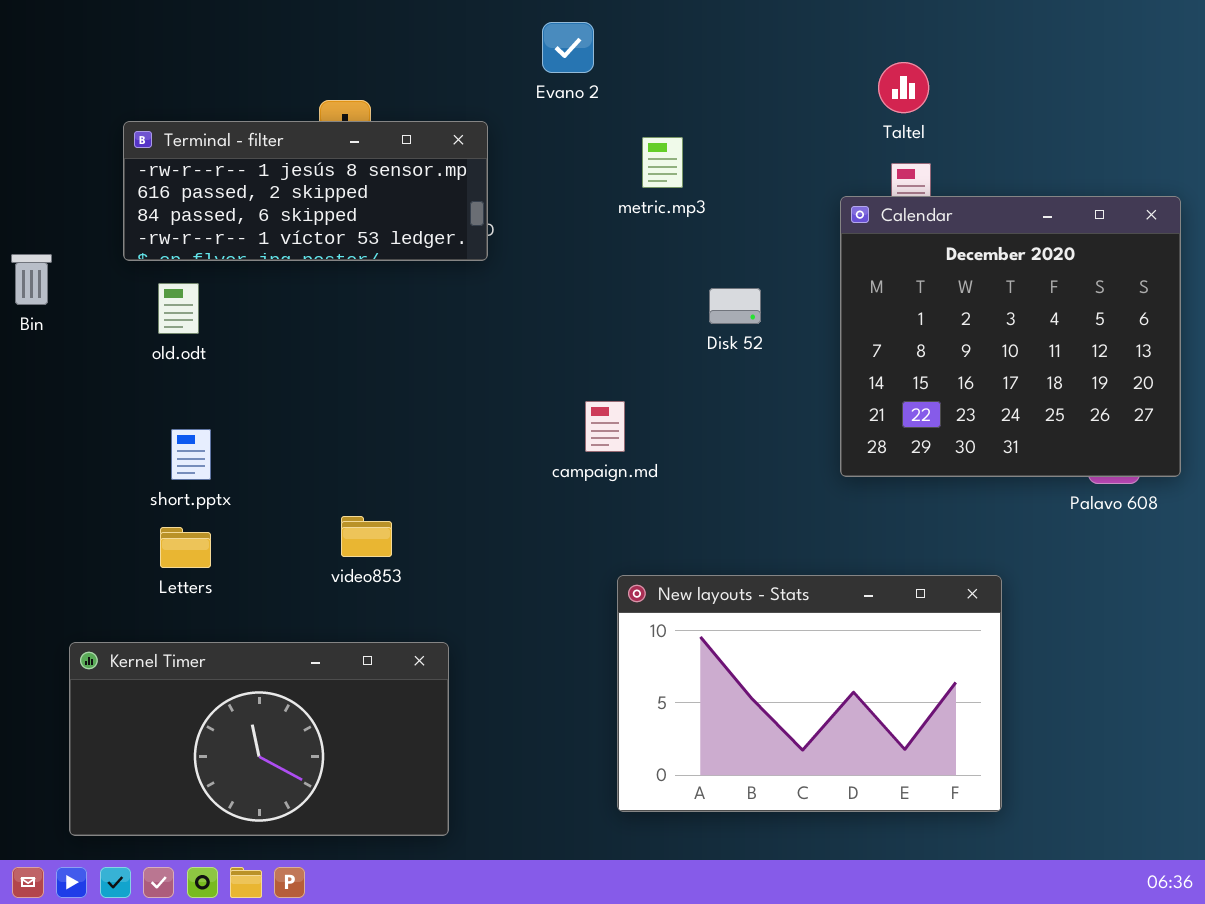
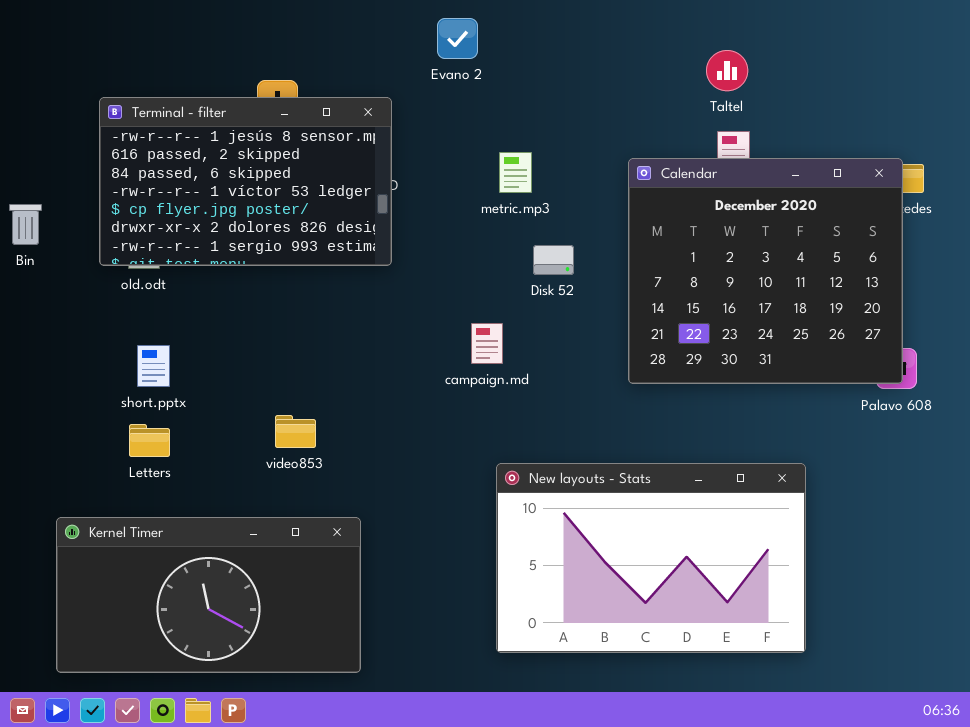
Terminal - filter: [123,121,488,261] -> [99,97,392,266], resized
metric.mp3: [642,137,683,188] -> [499,152,532,193], moved
Calendar: [840,196,1181,477] -> [628,158,903,384], moved
Disk 52: [709,288,761,324] -> [533,245,574,275], moved

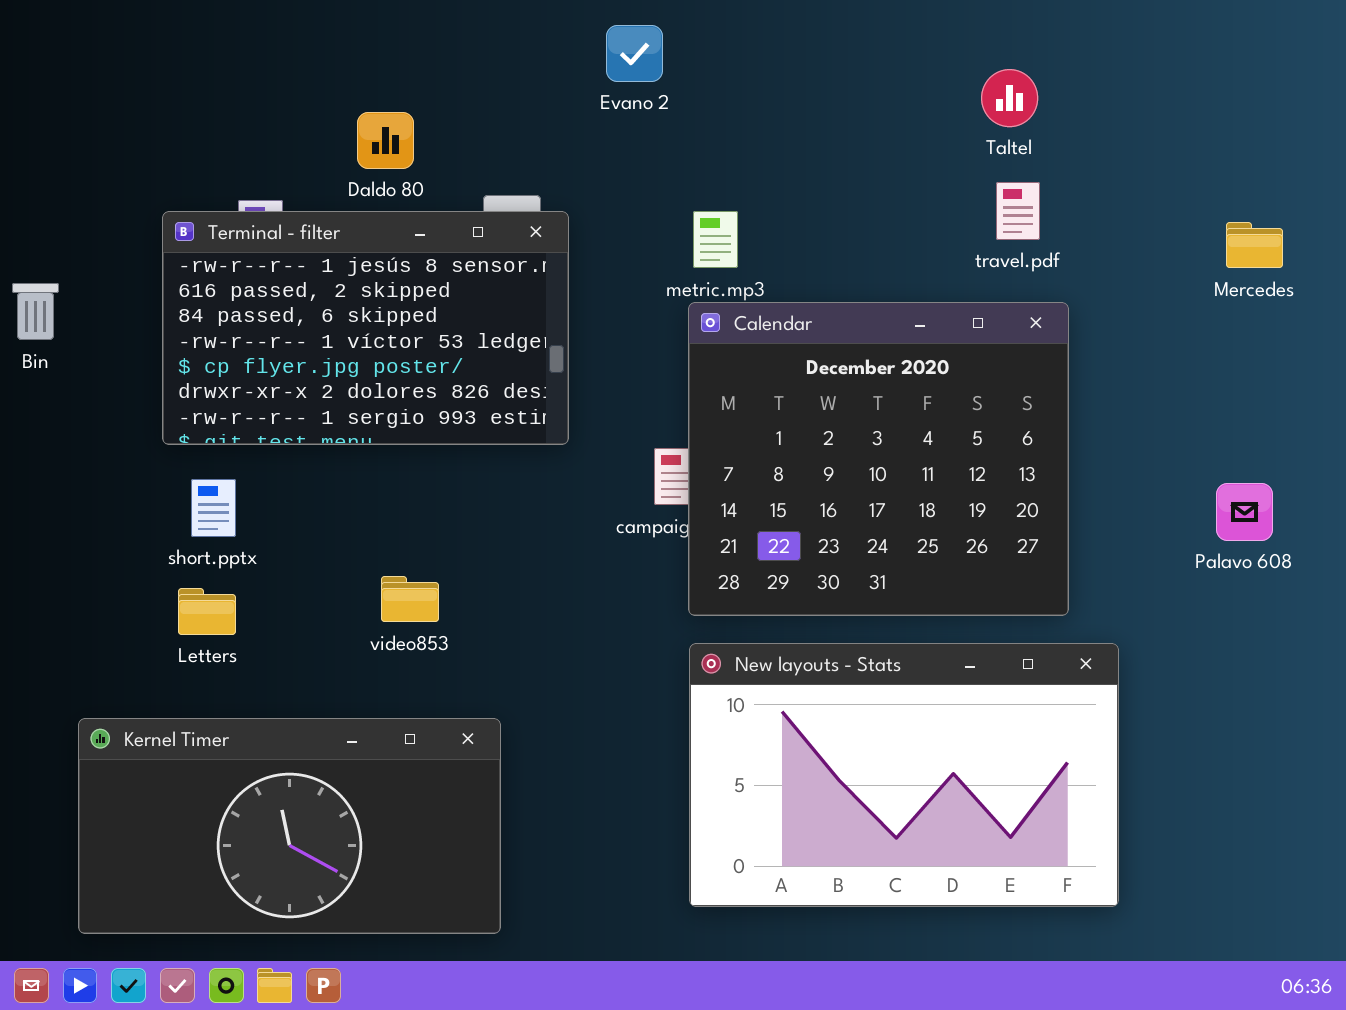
Terminal - filter: [99,97,392,266] -> [162,211,569,445], moved
Calendar: [628,158,903,384] -> [688,302,1069,616], moved

